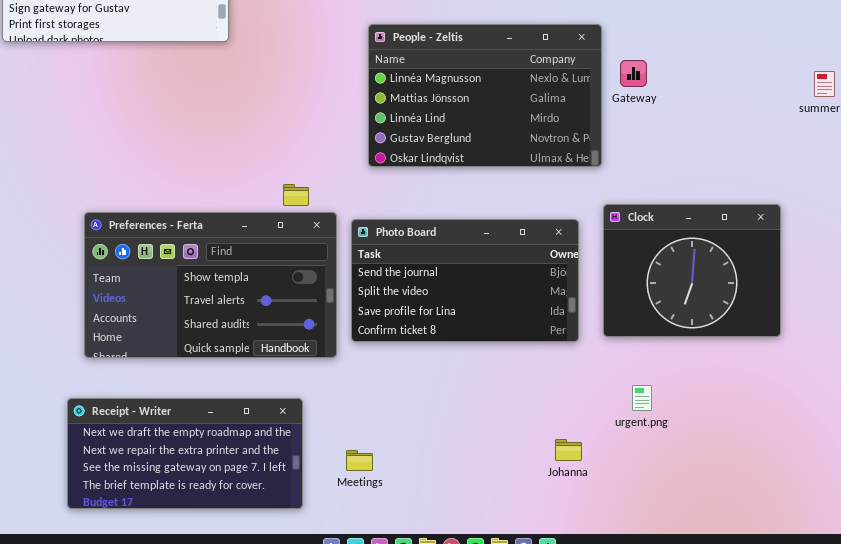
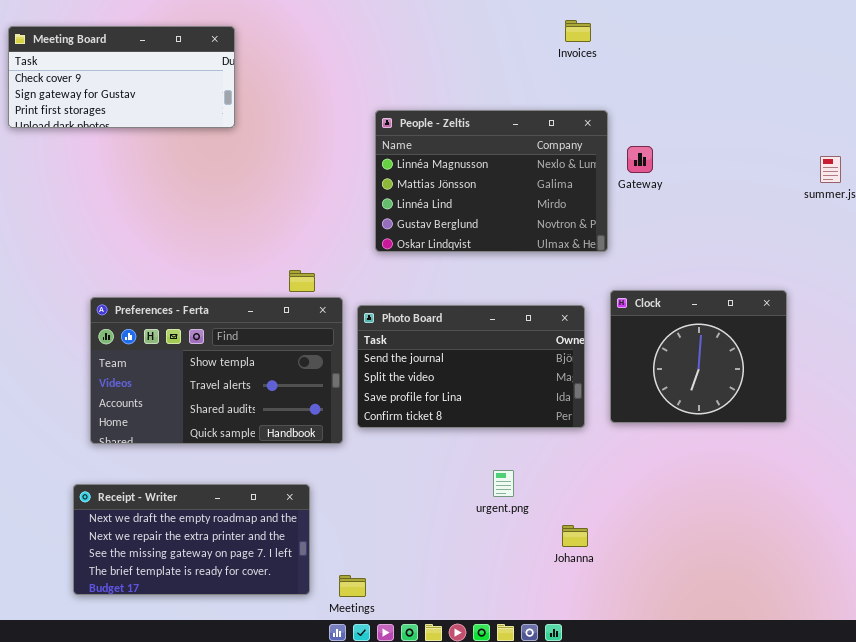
urgent.png: [632,385,652,411] -> [493,470,514,497], moved
Meetings: [346,450,373,471] -> [339,575,366,597], moved

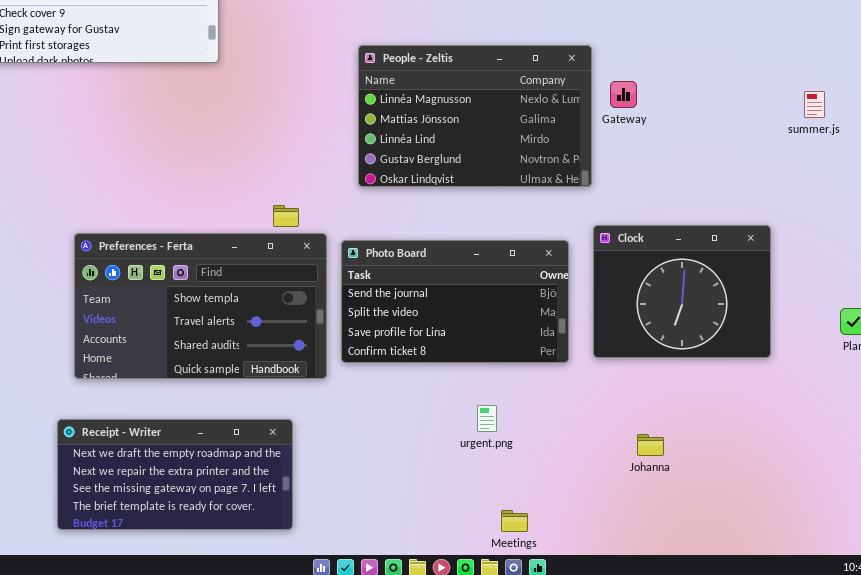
Johanna: [562,525,588,547] -> [637,434,664,456], moved
Meetings: [339,575,366,597] -> [501,510,528,532], moved

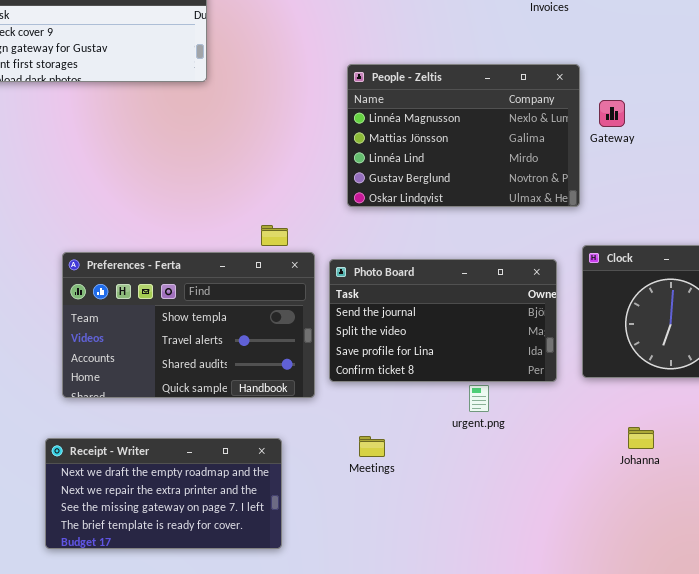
urgent.png: [477,405,497,432] -> [469,385,489,412], moved
Johanna: [637,434,664,456] -> [628,427,654,449], moved
Meetings: [501,510,528,532] -> [359,436,385,457], moved

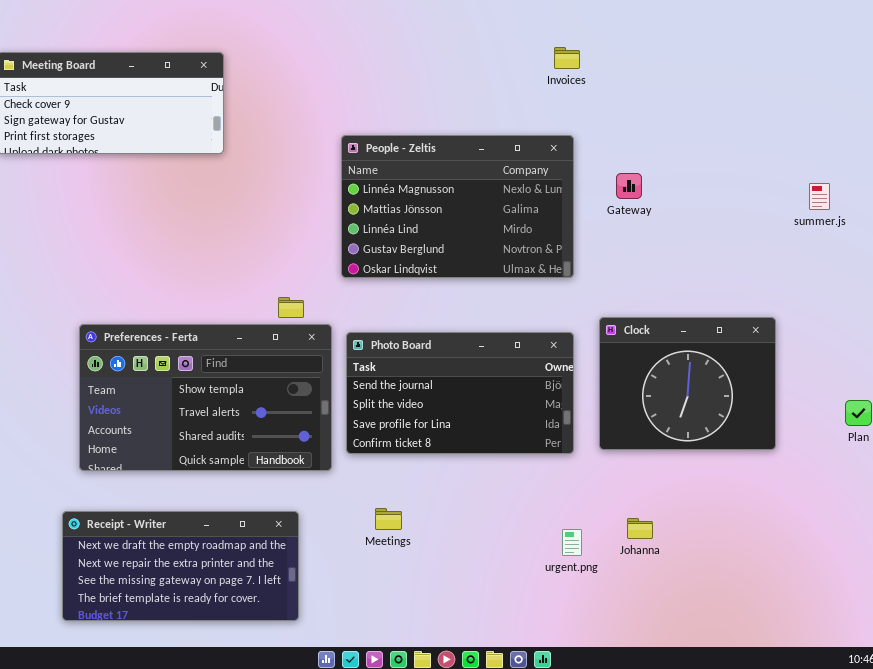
People - Zeltis: [347,64,580,207] -> [341,135,574,278], moved
urgent.png: [469,385,489,412] -> [562,529,582,556], moved
Johanna: [628,427,654,449] -> [627,518,653,539], moved

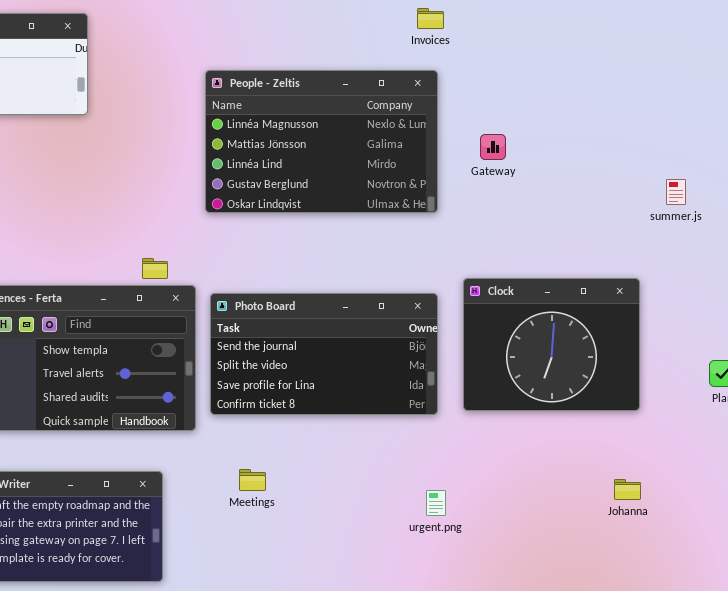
People - Zeltis: [341,135,574,278] -> [205,70,438,213], moved
summer.js: [809,183,830,210] -> [666,179,686,205], moved
Johanna: [627,518,653,539] -> [614,479,641,500], moved

